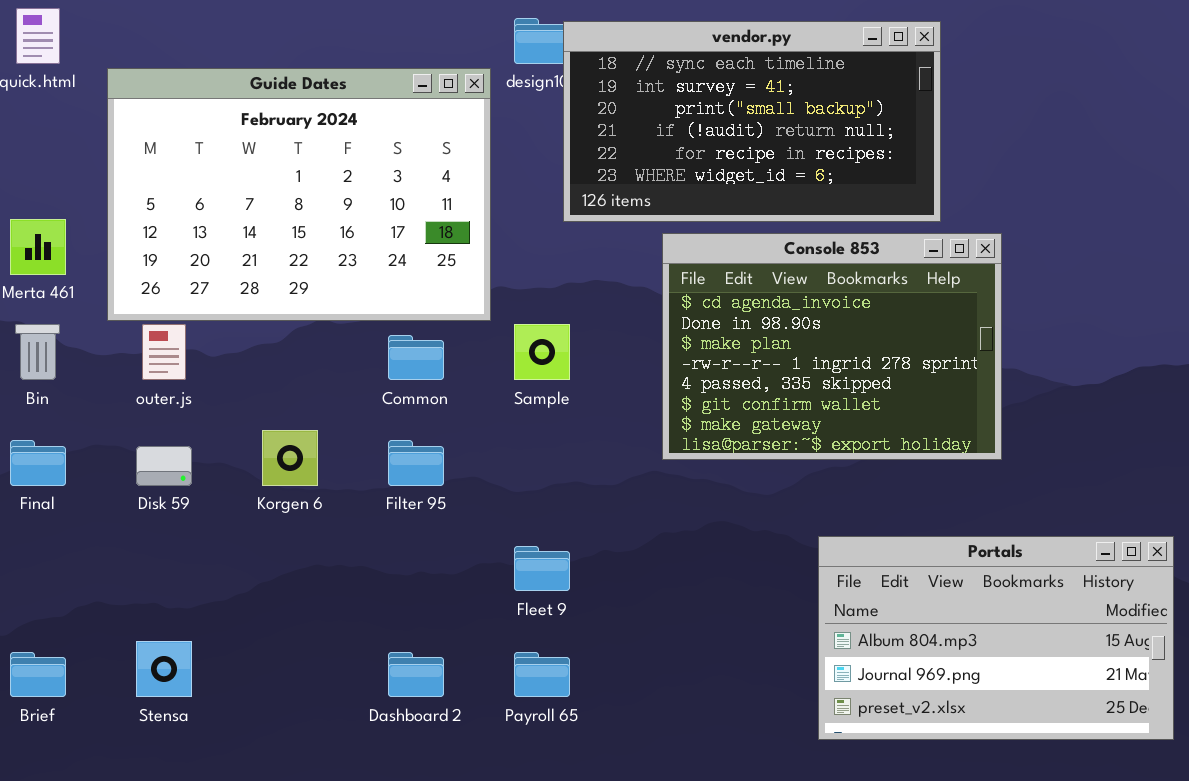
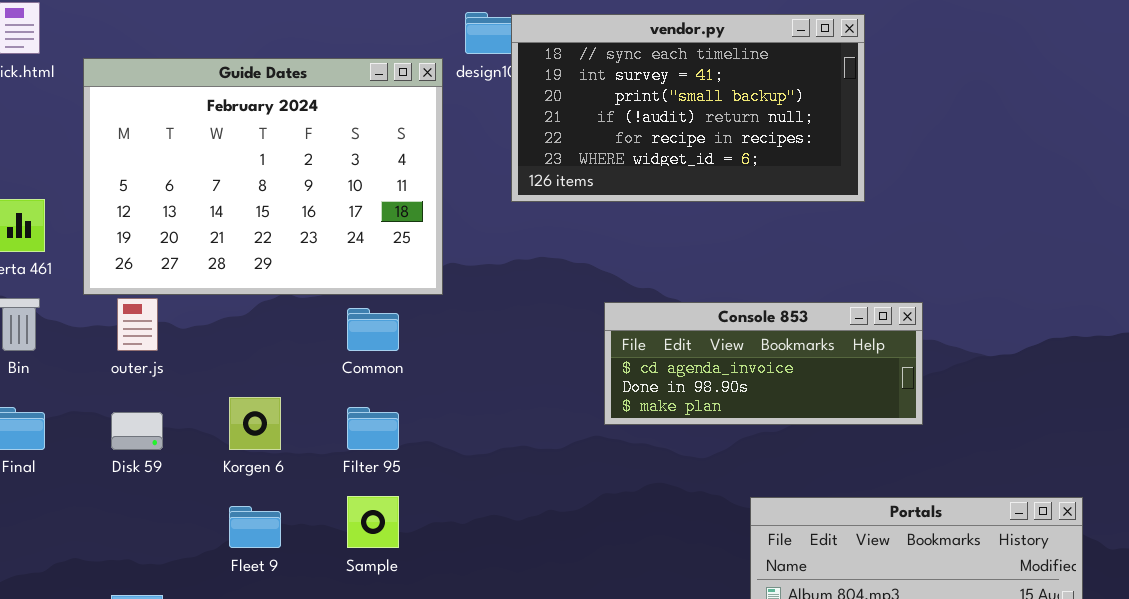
Console 853: [662,233,1002,460] -> [604,302,923,425], resized
Sample: [514,324,570,380] -> [347,496,399,548], moved
Fleet 9: [514,546,570,591] -> [229,506,281,548], moved

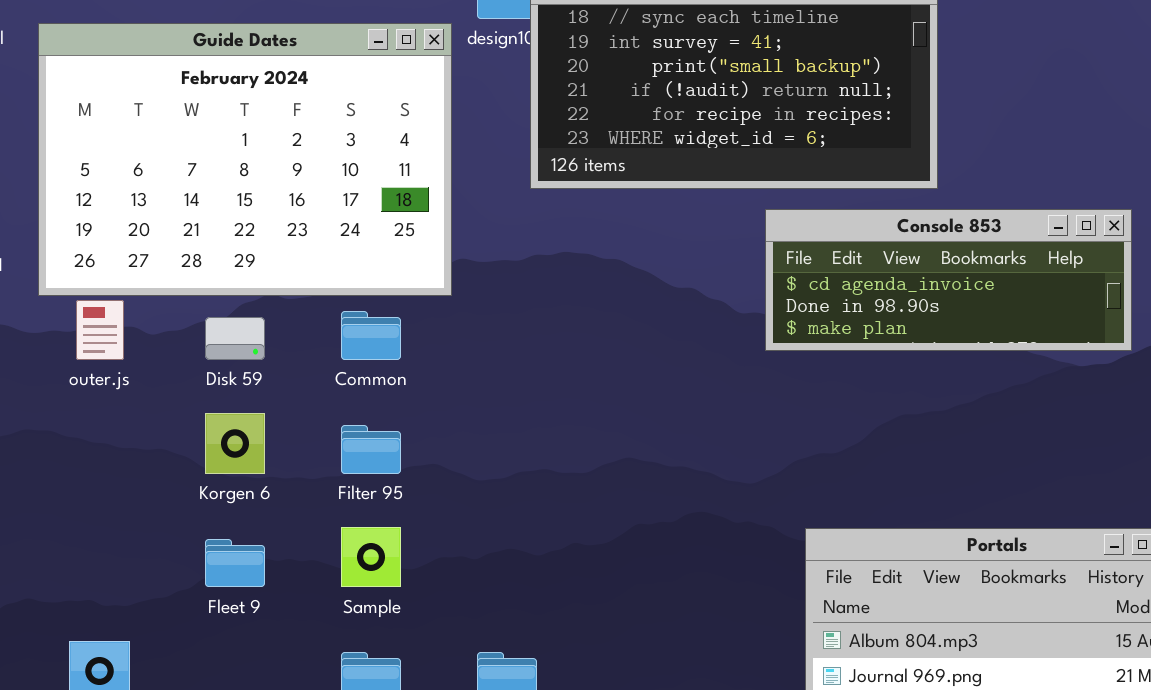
Console 853: [604,302,923,425] -> [765,209,1132,351], moved
Disk 59: [111,412,163,450] -> [205,317,265,360], moved

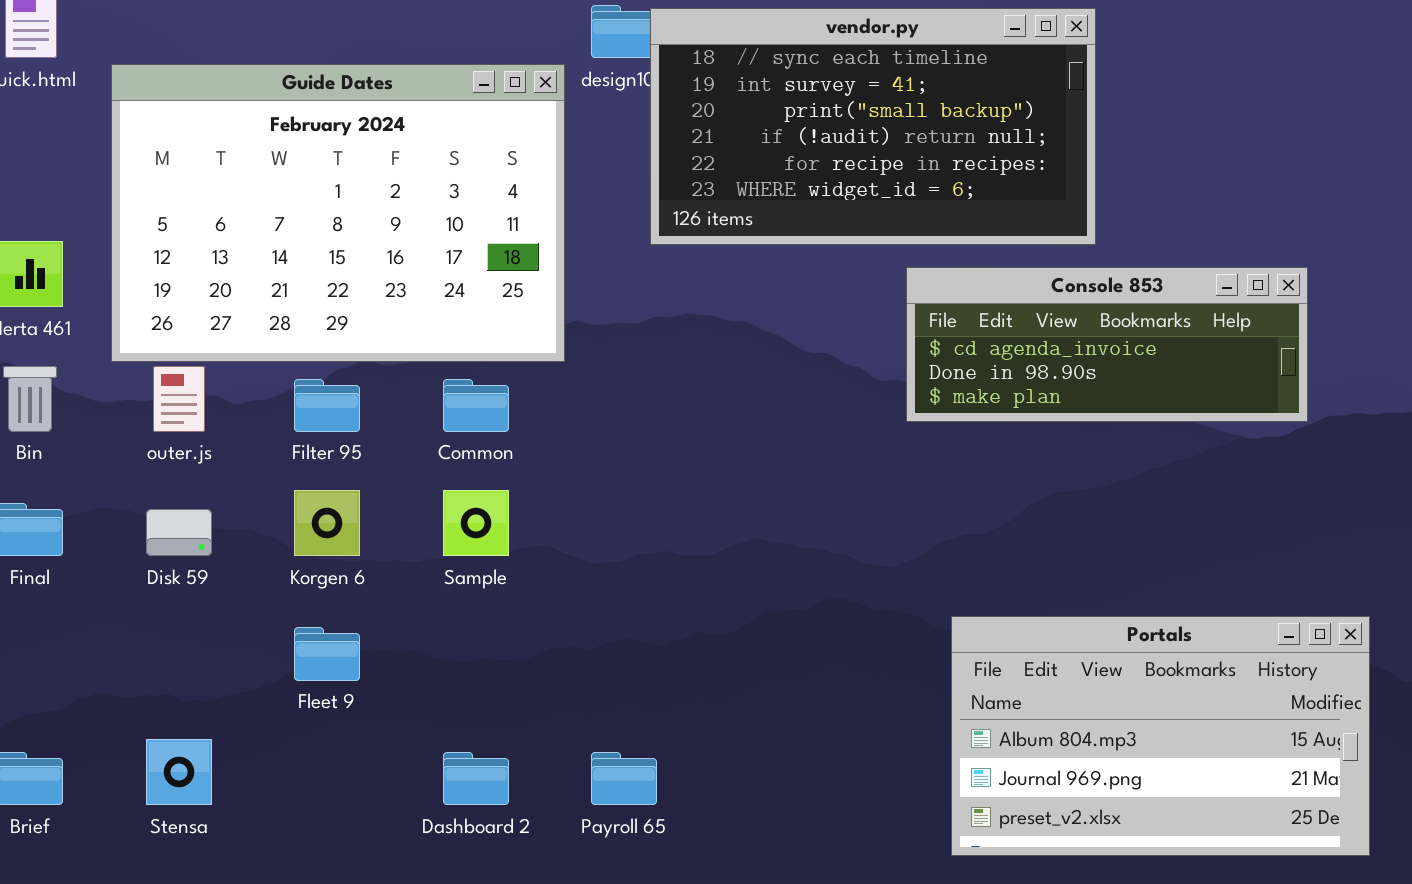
Disk 59: [205,317,265,360] -> [146,509,212,556], moved
Filter 95: [341,425,401,474] -> [294,379,360,432], moved
Sample: [341,527,401,587] -> [443,490,509,556], moved

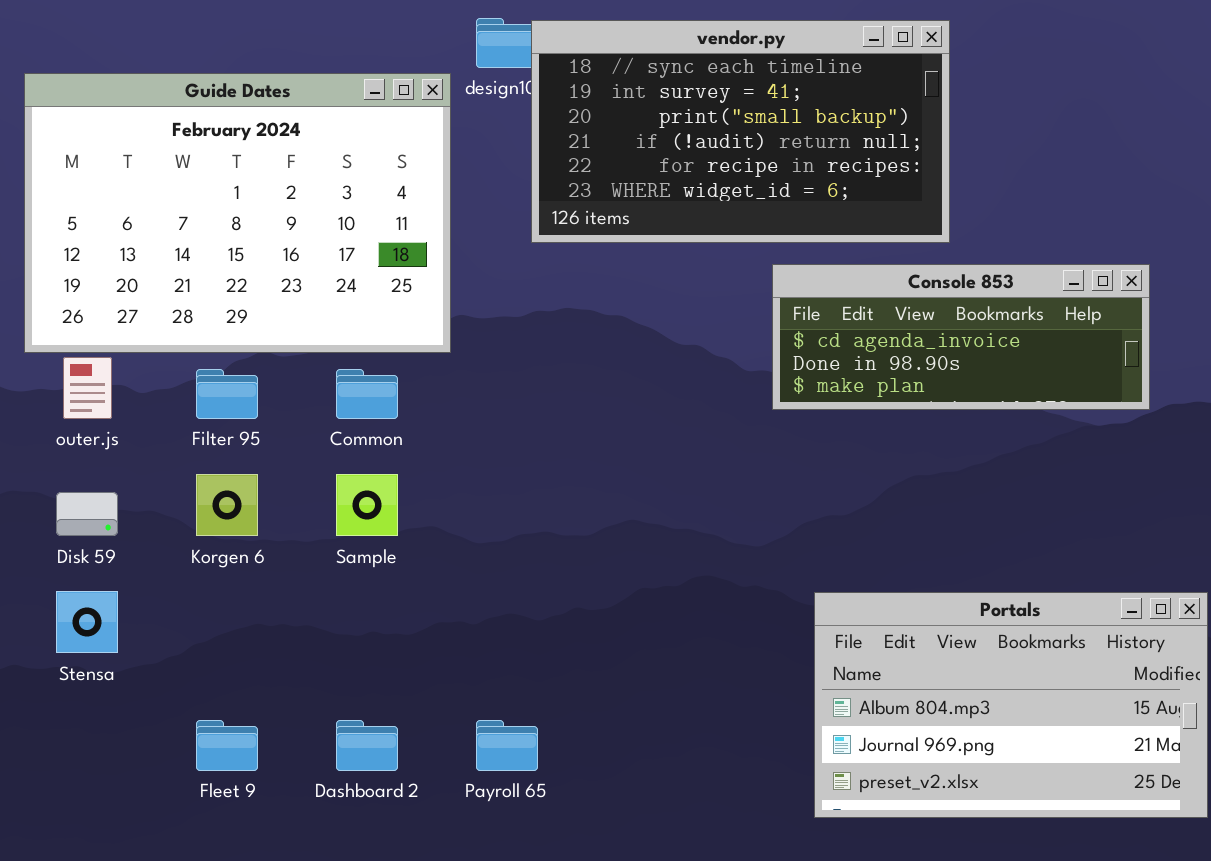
Fleet 9: [294,627,360,681] -> [196,720,258,771], moved
Stensa: [146,739,212,805] -> [56,591,118,653], moved

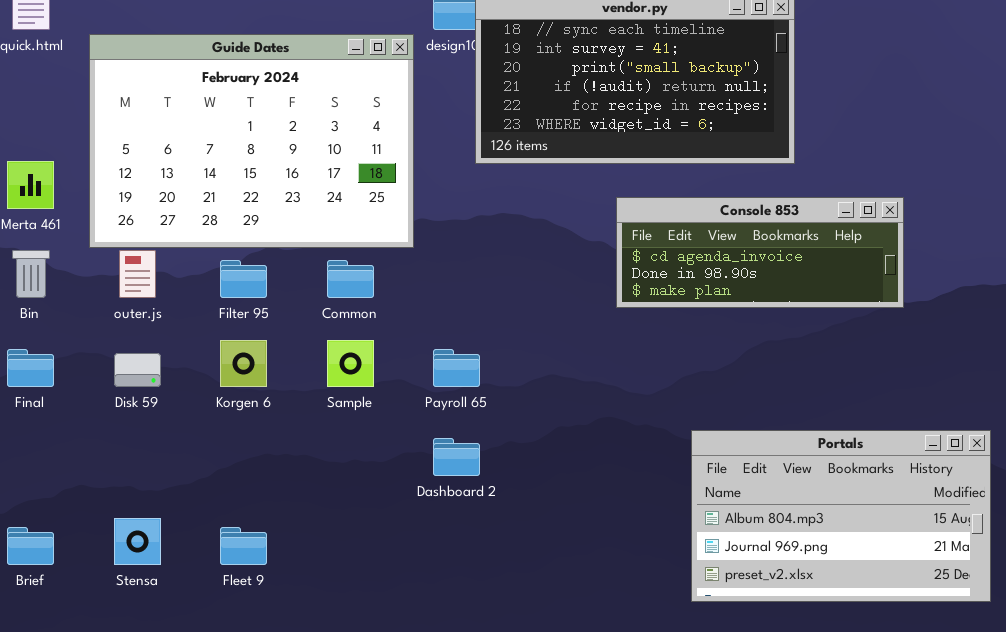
Console 853: [772,264,1150,410] -> [616,197,904,308], moved
Stensa: [56,591,118,653] -> [114,518,161,565], moved
Dashboard 2: [336,720,398,771] -> [433,438,480,476], moved
Payroll 65: [476,720,538,771] -> [433,349,480,387], moved

